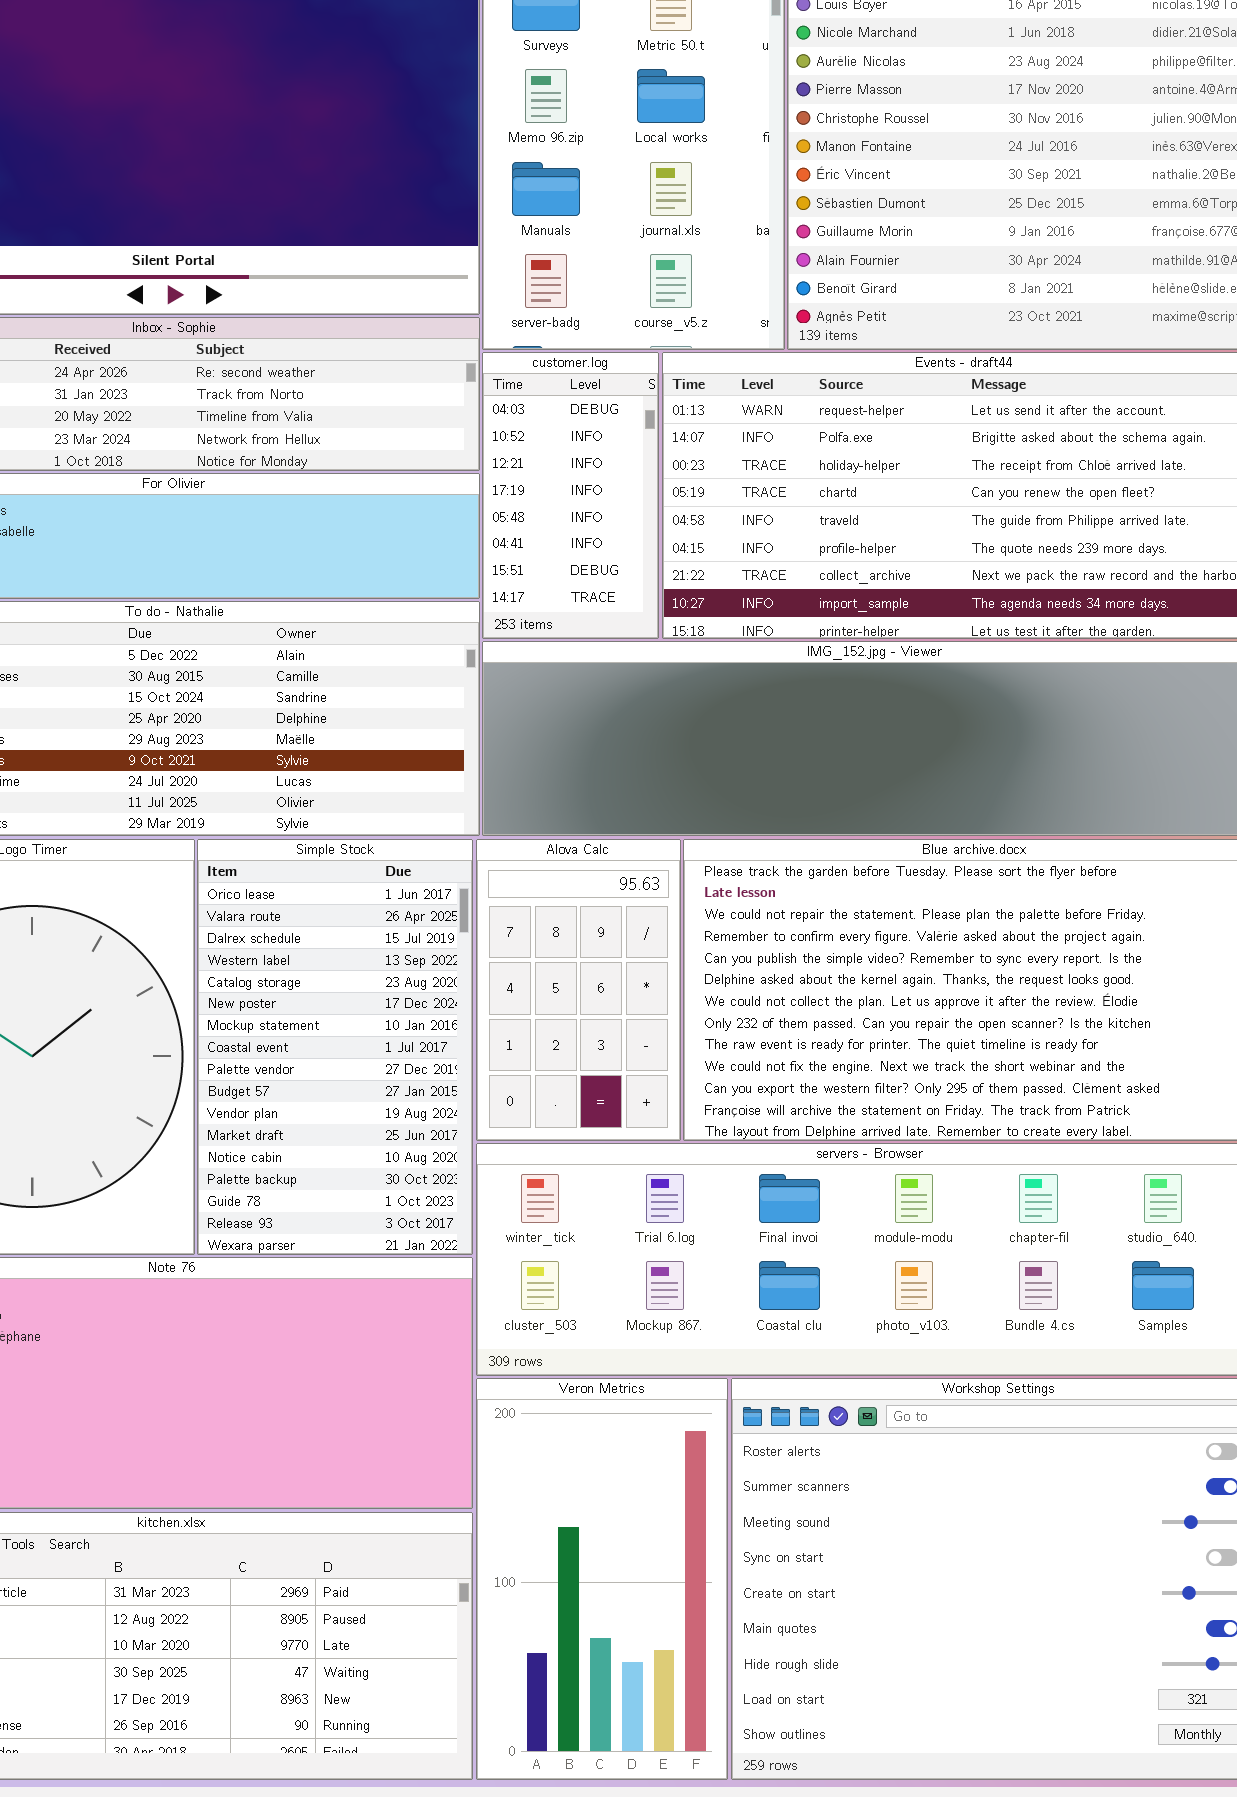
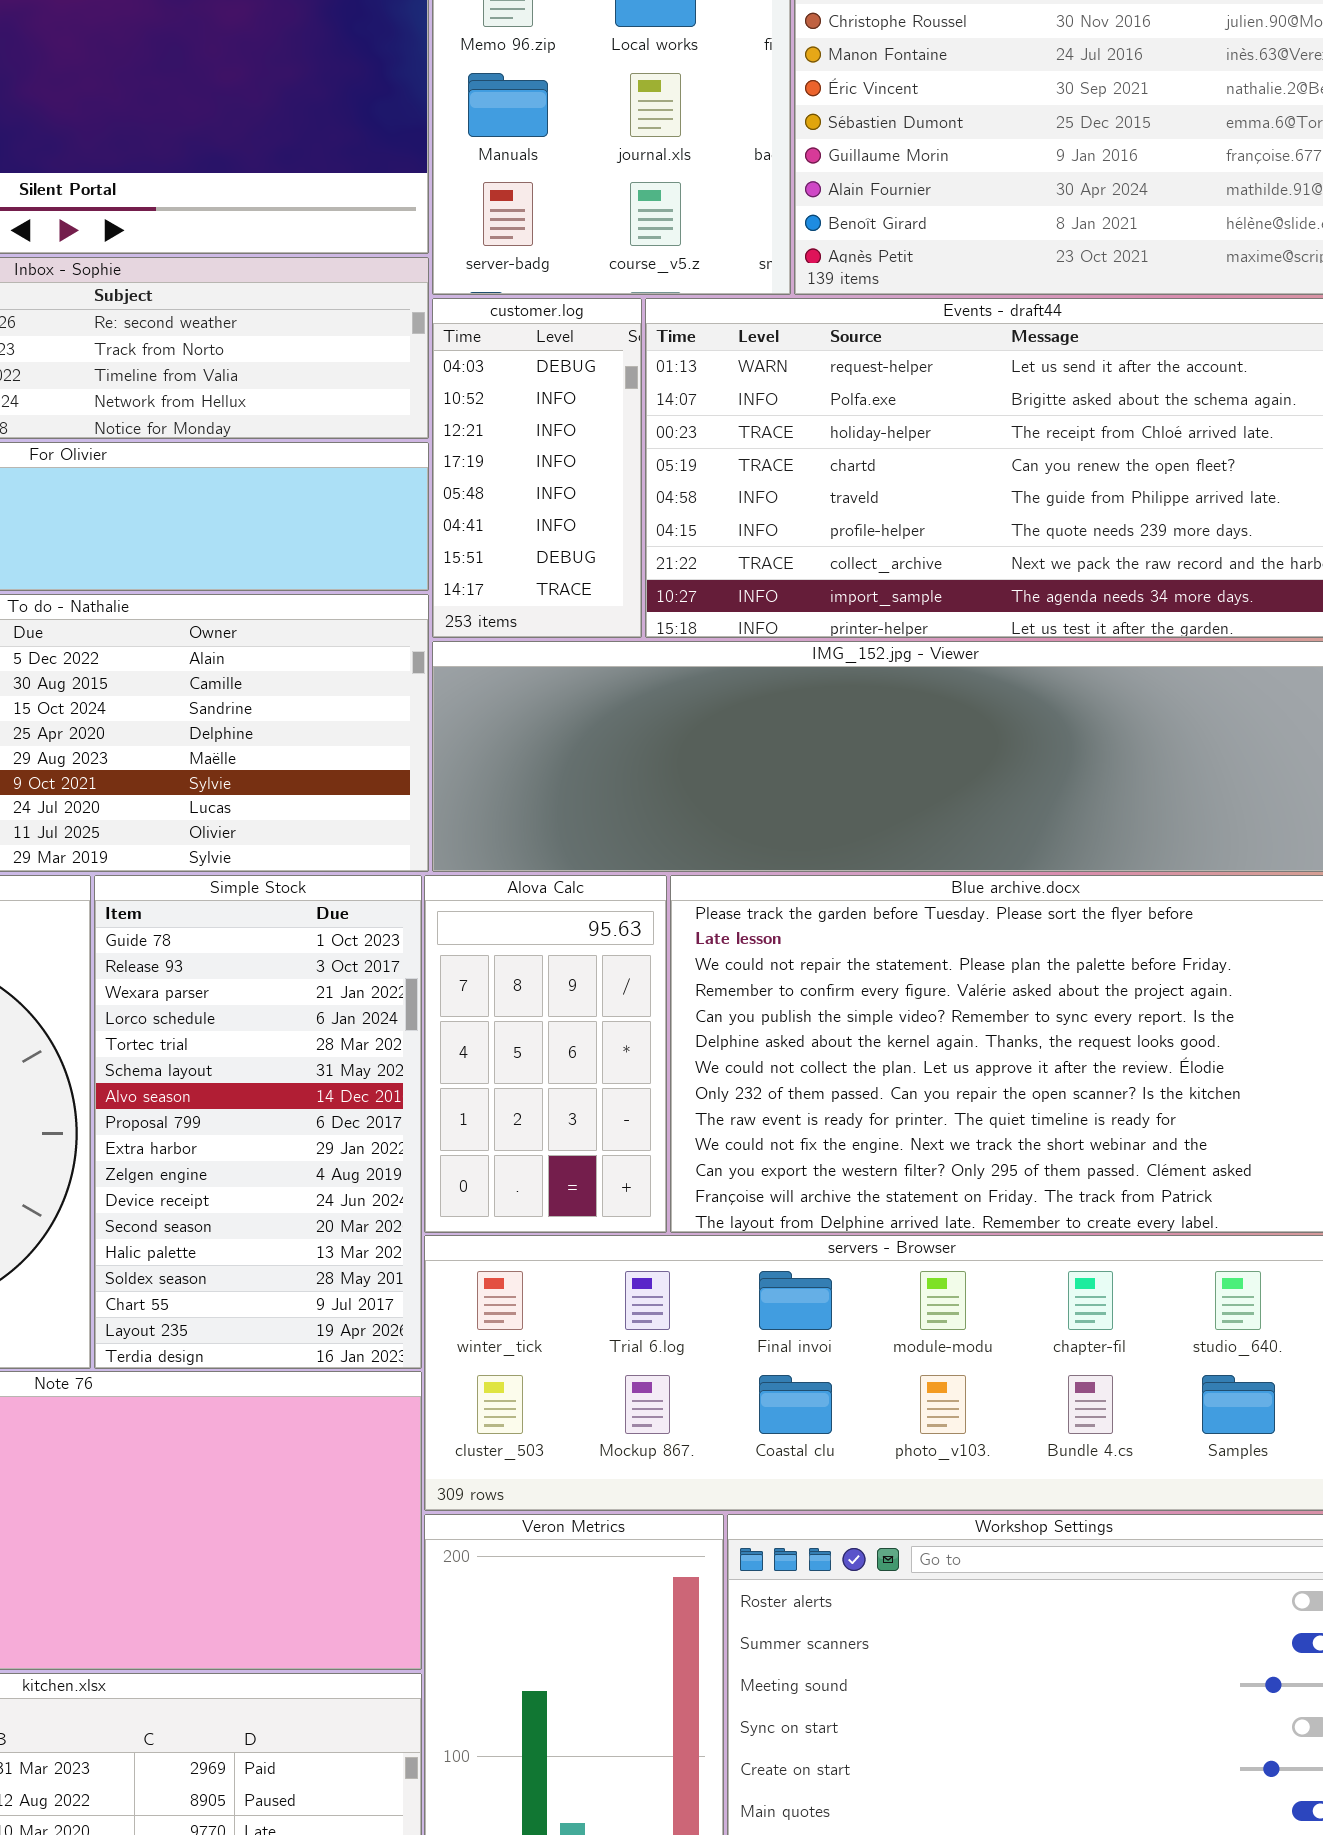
Simple Stock: [197,839,473,1255] -> [94,875,422,1369], scrolled down 14 rows

